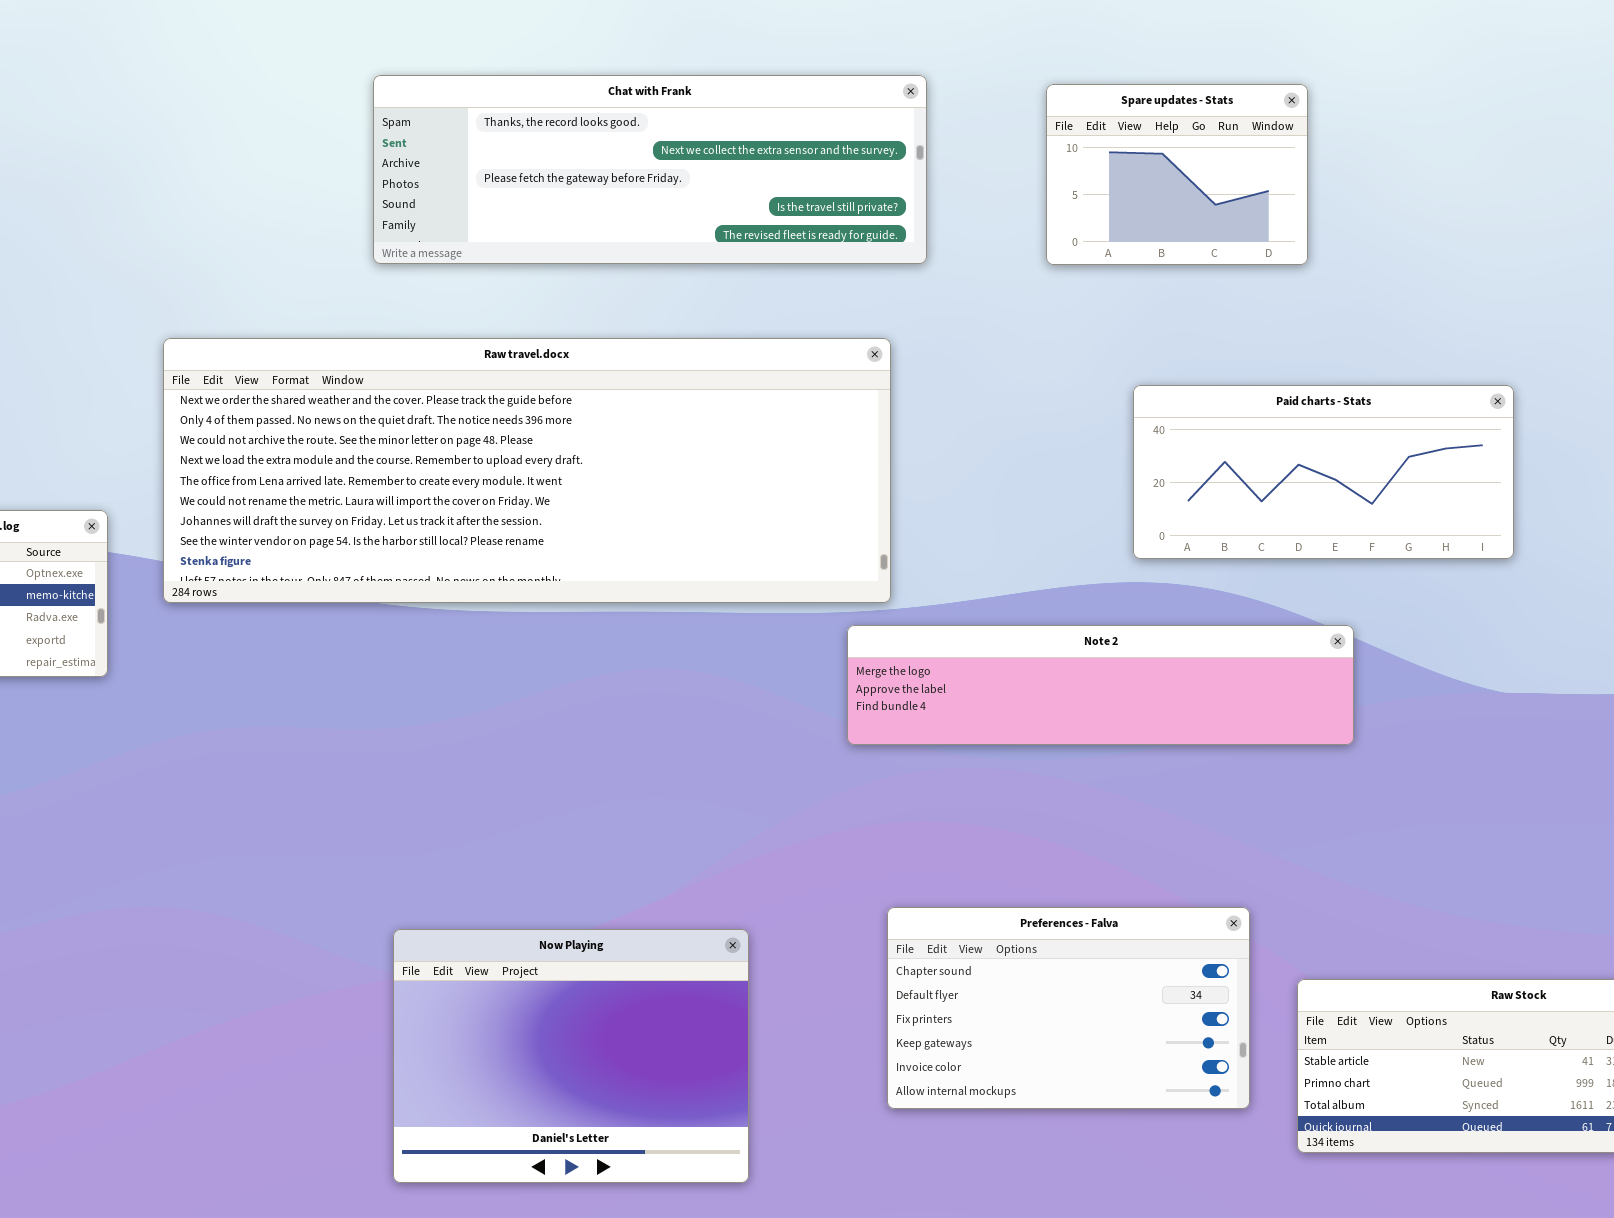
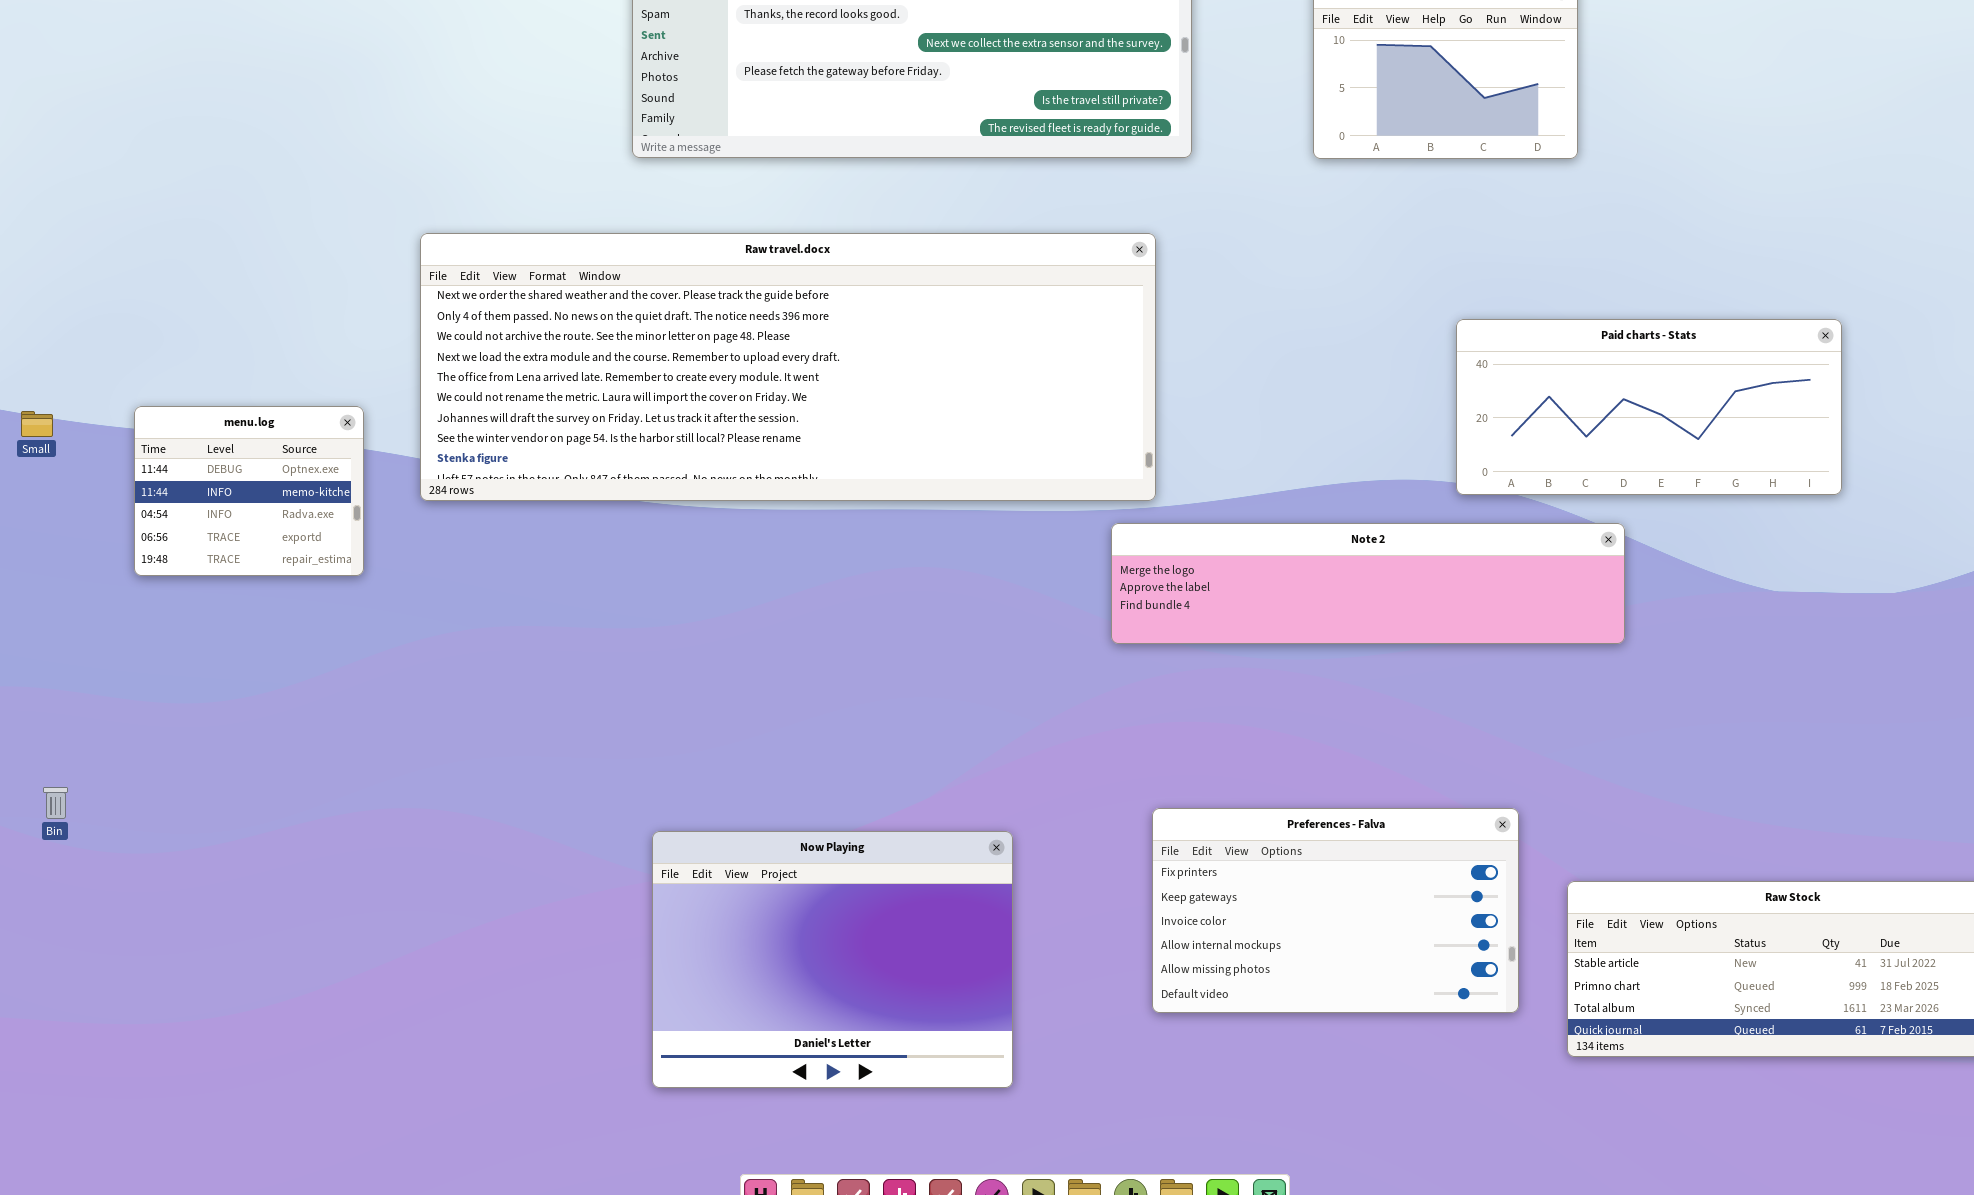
Paid charts - Stats: [1133,385,1514,559] -> [1456,319,1842,495], moved
Preferences - Falva: [887,907,1250,1109] -> [1152,808,1519,1013], scrolled down 2 rows

